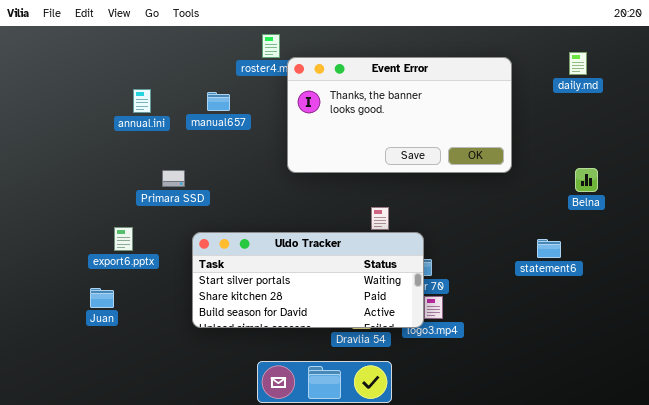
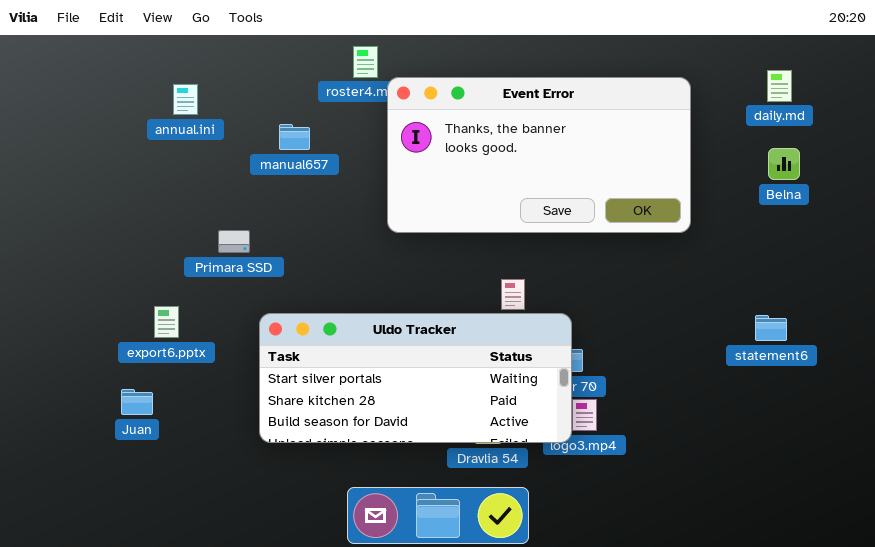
annual.ini: [133,89,151,113] -> [173,84,198,115], moved
Belna: [575,168,598,192] -> [768,148,800,180], moved
statement6: [537,239,561,258] -> [755,315,787,341], moved

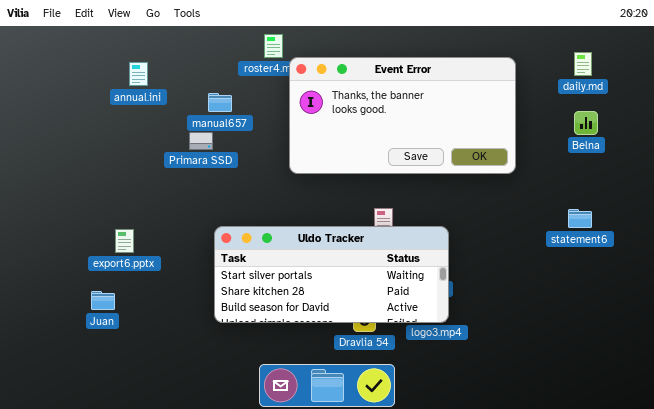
Primara SSD: [218,230,250,253] -> [189,132,213,150], moved
Uldo Tracker: [259,313,572,443] -> [214,226,449,323], moved
statement6: [755,315,787,341] -> [568,209,592,228], moved

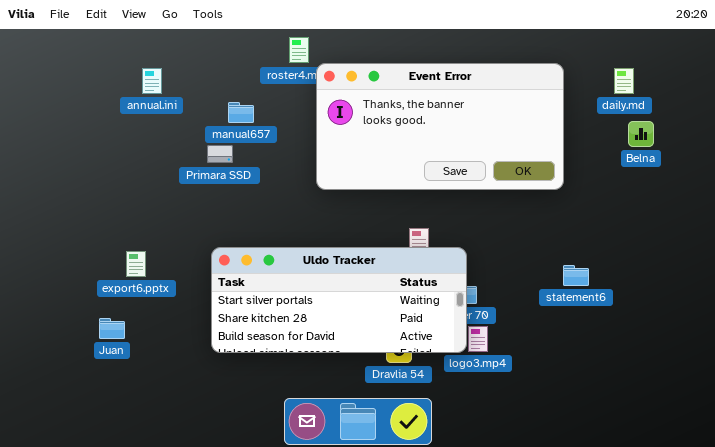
daily.md: [574,52,592,76] -> [614,68,634,94], moved
statement6: [568,209,592,228] -> [563,265,589,286], moved
Uldo Tracker: [214,226,449,323] -> [211,247,467,353], moved

